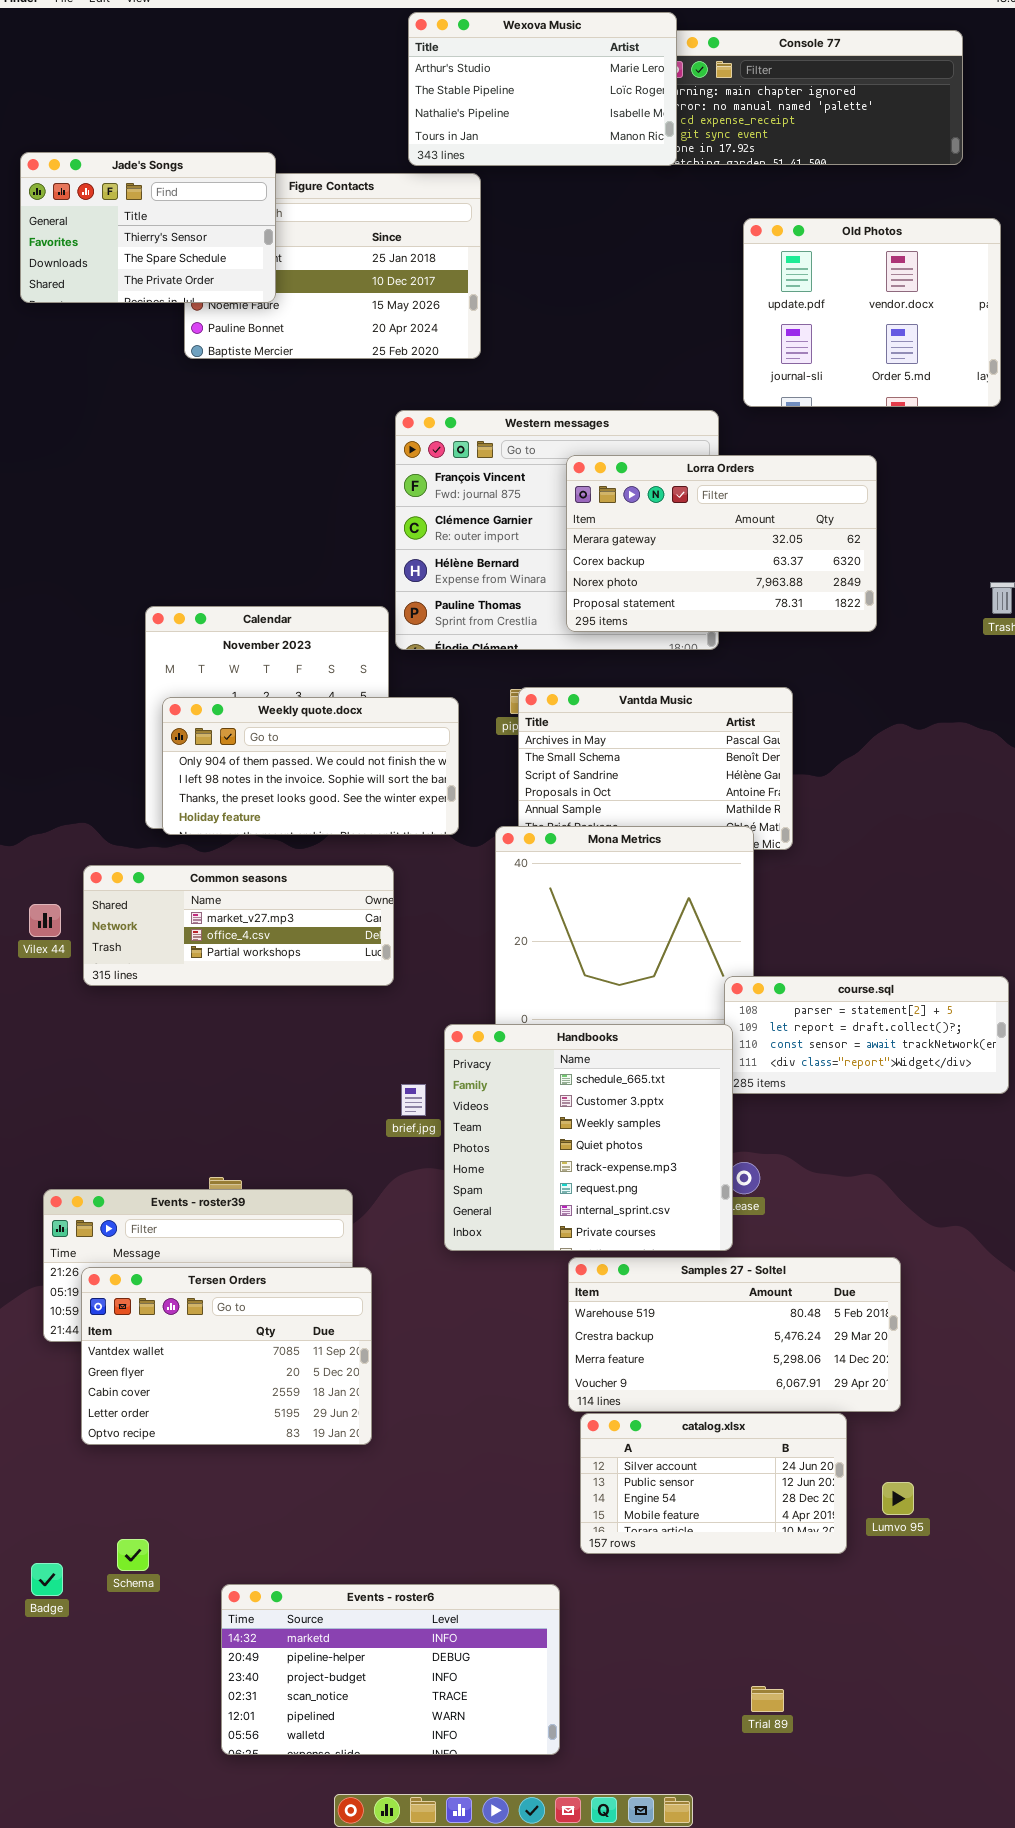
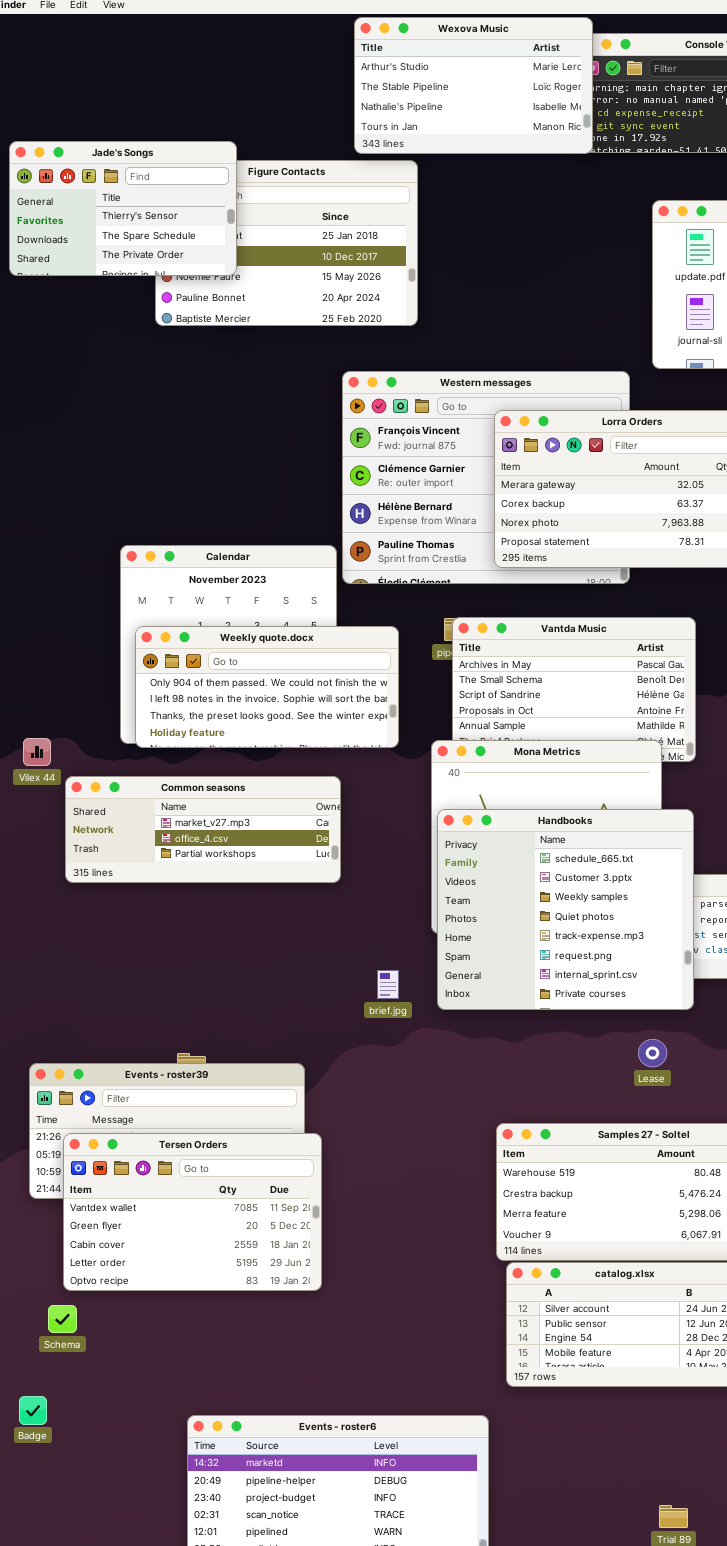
Vilex 44: [29,904,61,937] -> [23,738,51,766], moved
Handbooks: [444,1024,733,1251] -> [437,809,694,1010], moved
brief.jpg: [401,1084,426,1116] -> [377,970,399,999], moved
Schema: [117,1539,149,1571] -> [48,1305,77,1333], moved

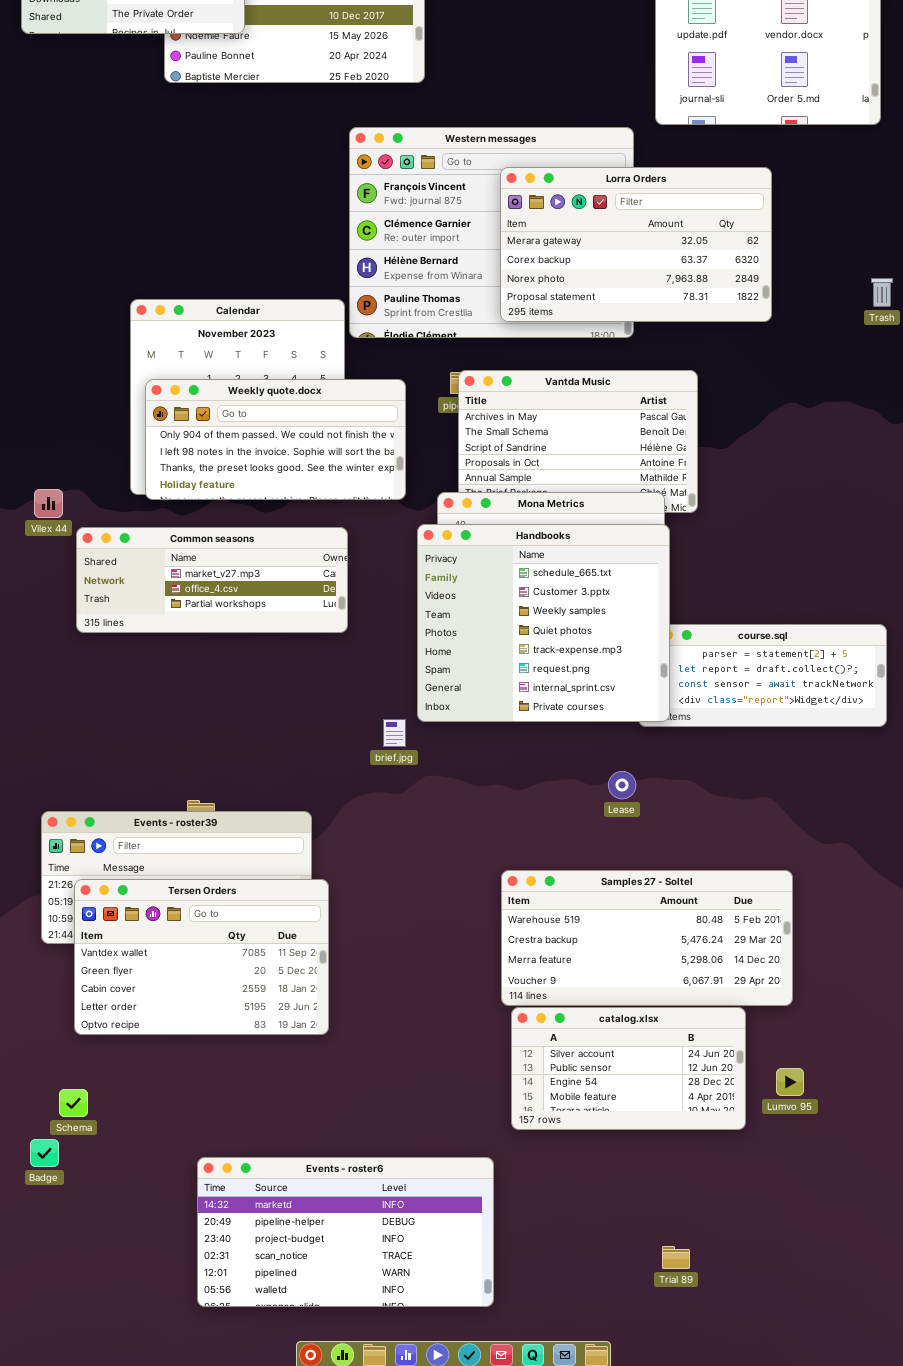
Handbooks: [437,809,694,1010] -> [417,524,670,722], moved
Lease: [638,1039,667,1067] -> [608,771,636,799], moved
Schema: [48,1305,77,1333] -> [59,1089,88,1117], moved

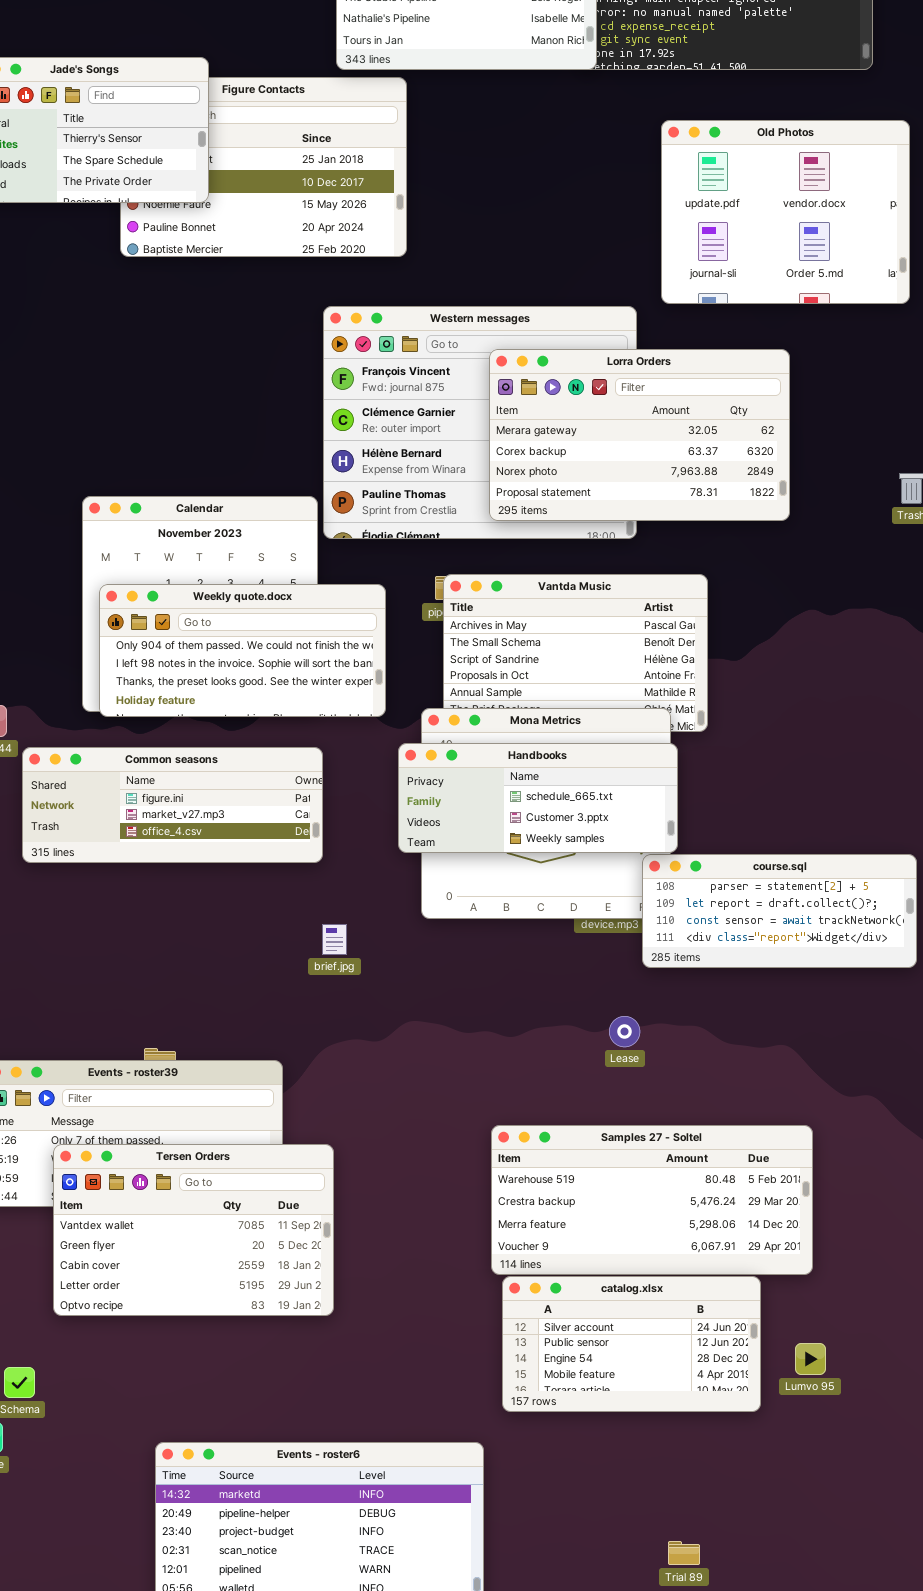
Handbooks: [417,524,670,722] -> [398,743,678,853], resized
Common seasons: [76,527,348,633] -> [22,747,323,863], scrolled up 1 row
brief.jpg: [383,719,406,747] -> [322,924,347,955], moved
Tersen Orders: [74,879,329,1035] -> [53,1144,334,1316], moved

